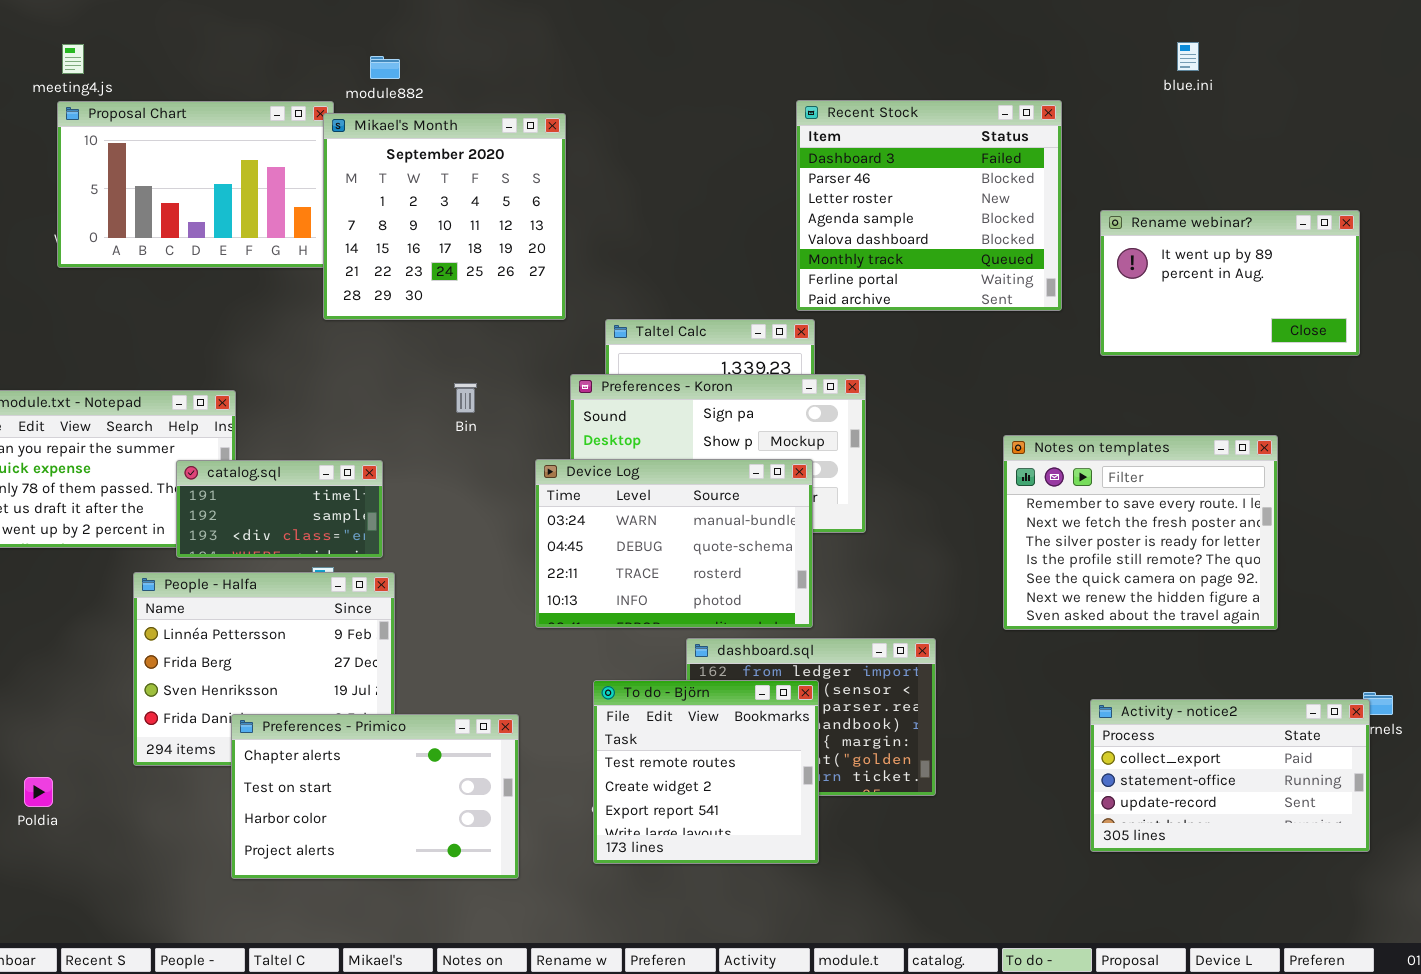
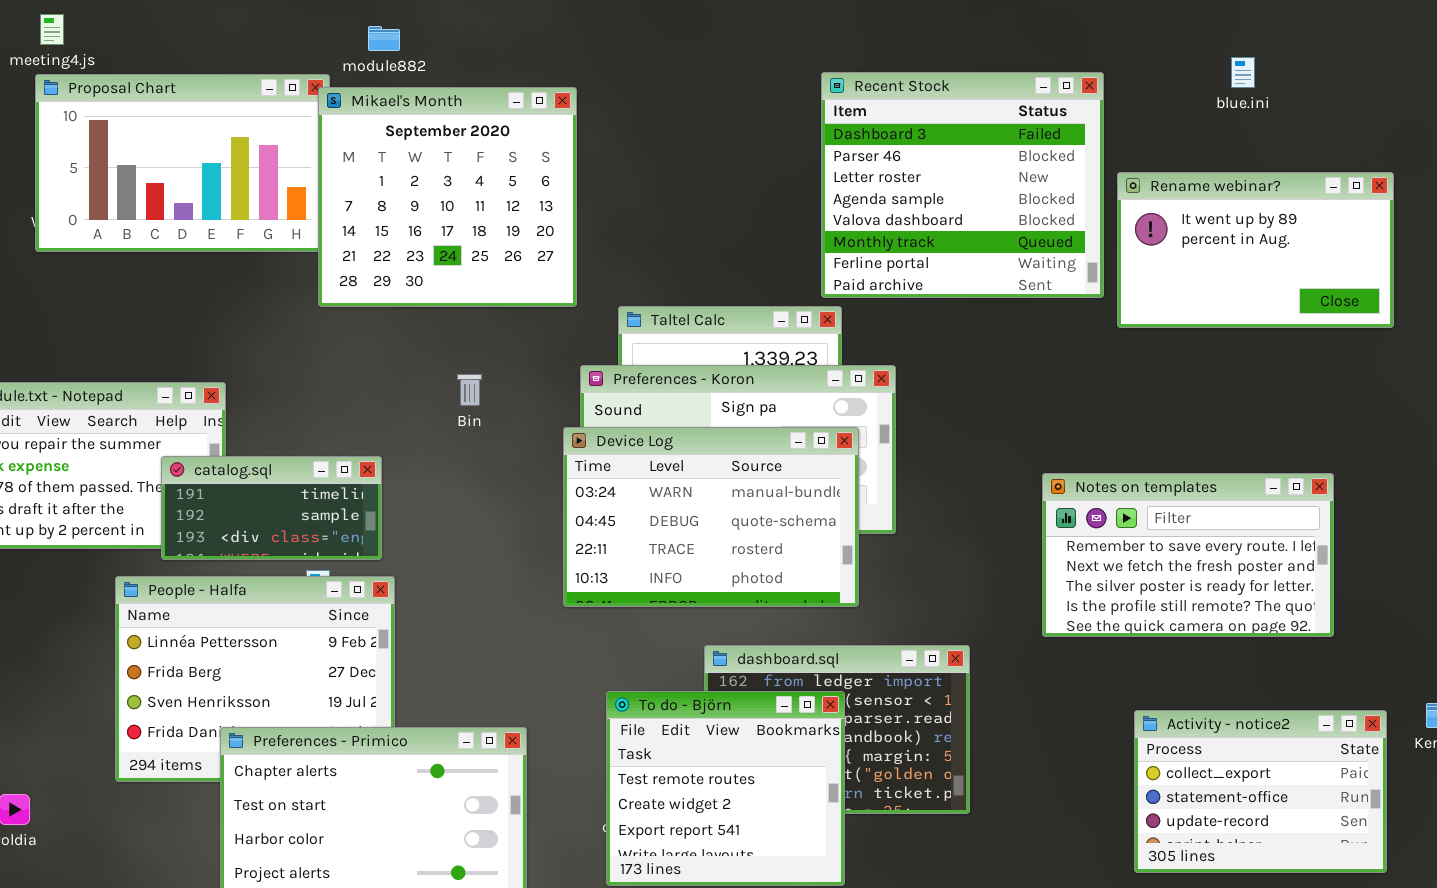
blue.ini: [1177,42,1199,71] -> [1231,57,1255,88], moved
Rename webinar?: [1100,210,1360,356] -> [1117,172,1394,328], moved
Notes on templates: [1003,435,1278,630] -> [1042,473,1334,637], resized
Device Log: [535,459,813,628] -> [563,427,859,607], moved
Activity - notice2: [1090,699,1370,852] -> [1134,710,1387,873], resized

